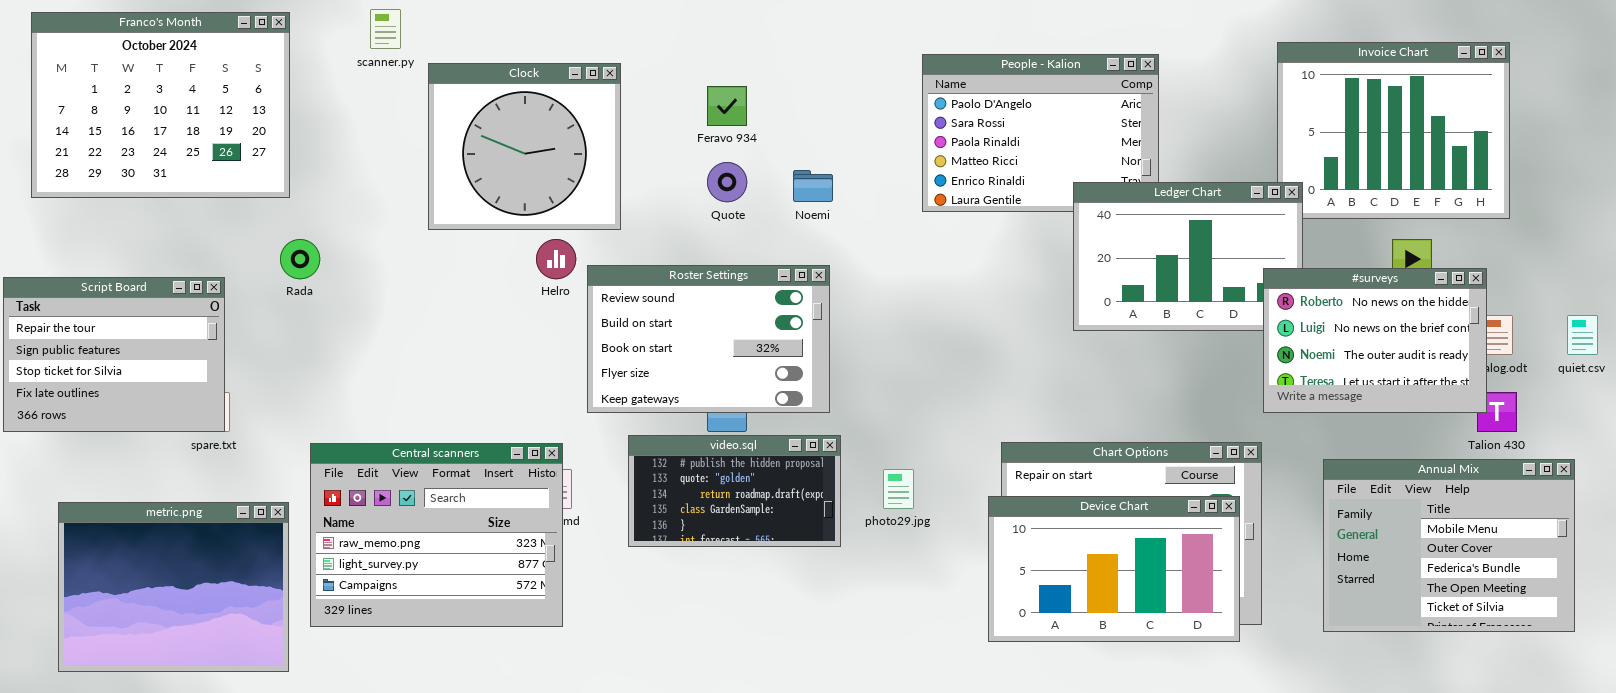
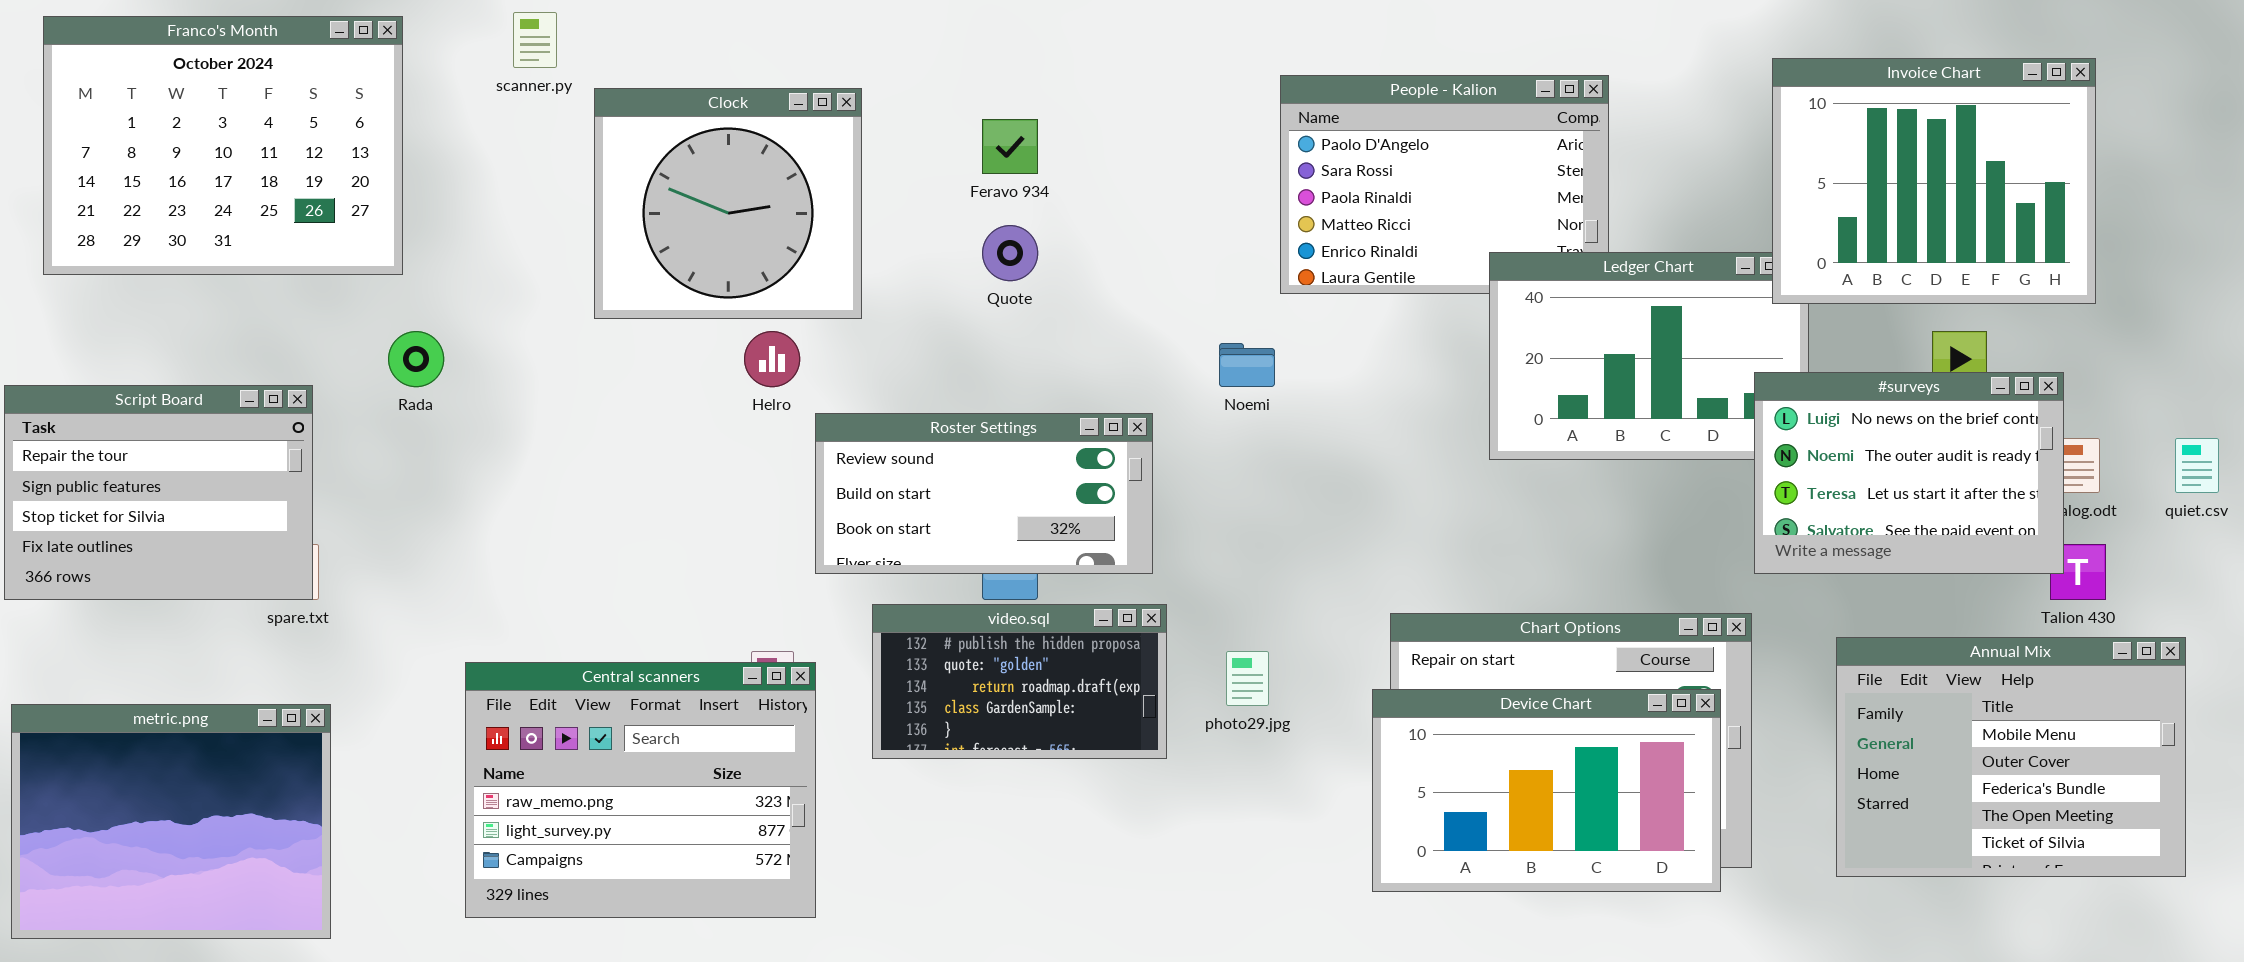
Invoice Chart: [1277,42,1510,219] -> [1772,58,2096,304], raised
Noemi: [793,170,833,202] -> [1219,343,1275,387], moved
Roster Settings: [587,265,830,413] -> [815,413,1153,574], resized
#surveys: [1263,268,1487,413] -> [1754,372,2064,574], scrolled down 1 row
Central scanners: [310,443,563,627] -> [465,662,816,918], moved
metric.png: [58,502,289,672] -> [11,704,331,939], moved

